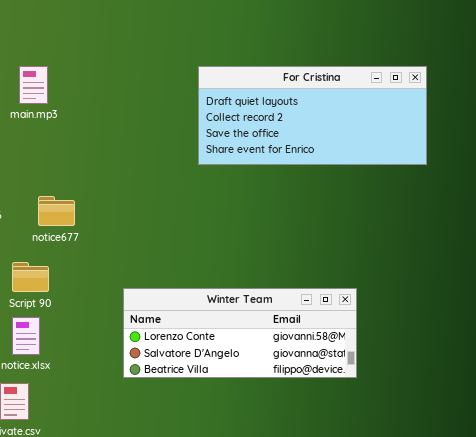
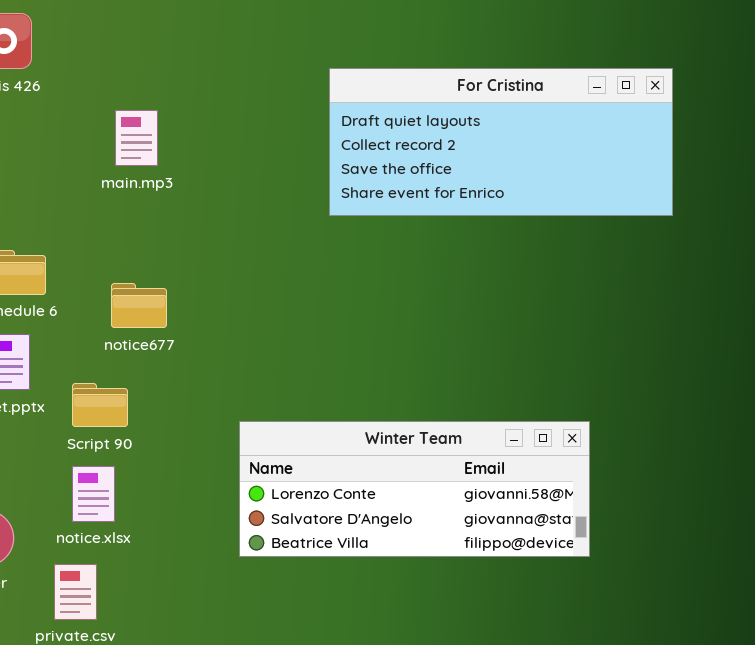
main.mp3: [19,66,48,104] -> [115,110,158,166], moved
For Cristina: [198,66,427,165] -> [329,68,673,216], moved

